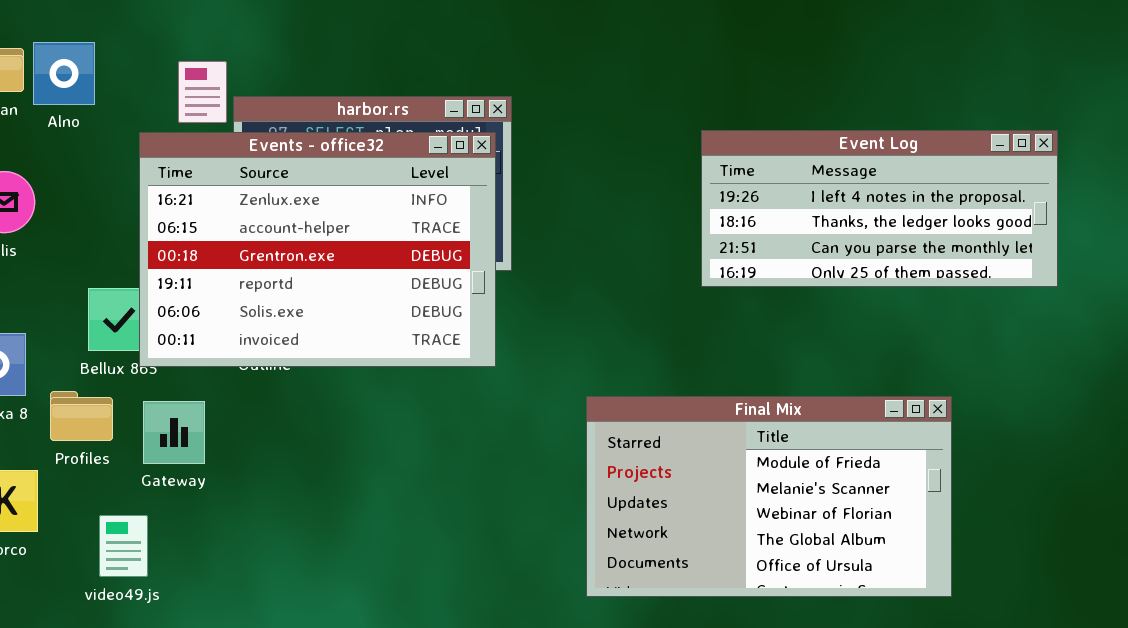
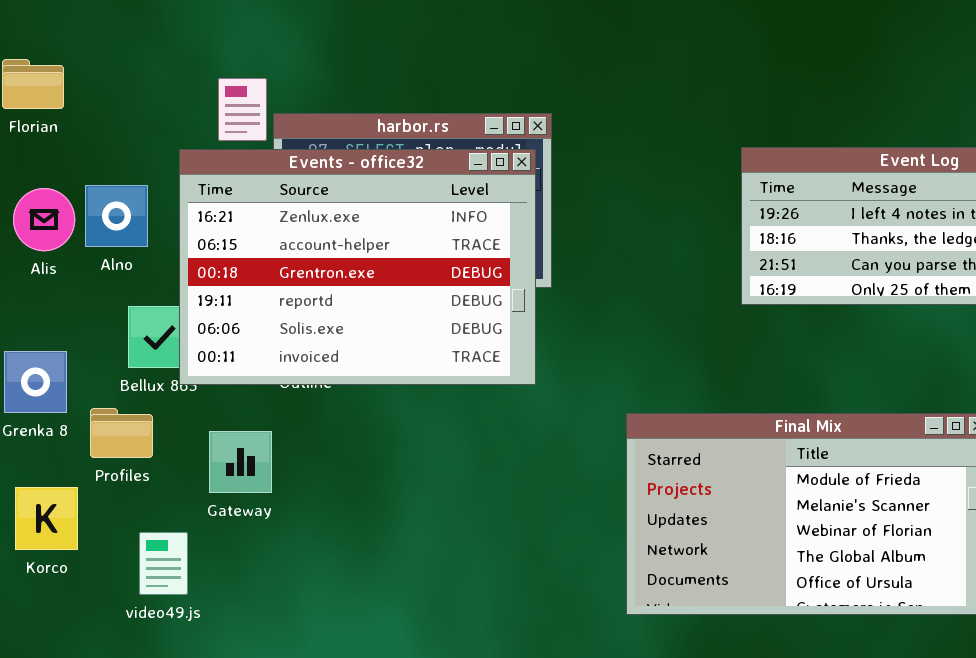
Alno: [33,42,95,105] -> [85,185,148,247], moved
Gateway: [143,401,205,464] -> [209,431,272,493], moved

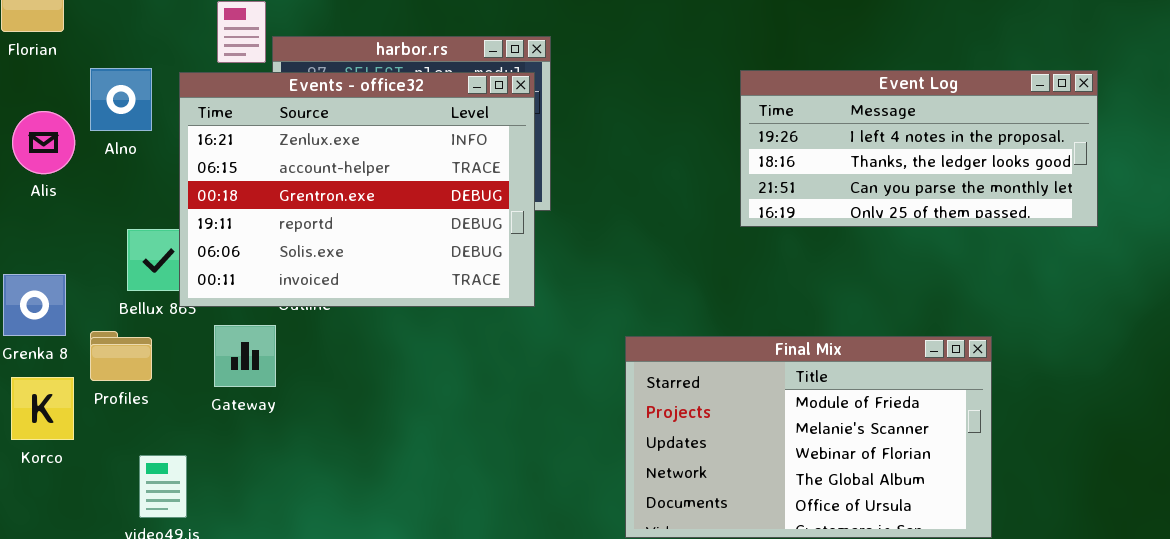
Alno: [85,185,148,247] -> [90,68,152,131], moved
Gateway: [209,431,272,493] -> [214,325,276,387], moved
Korco: [15,487,78,550] -> [11,377,74,440], moved

